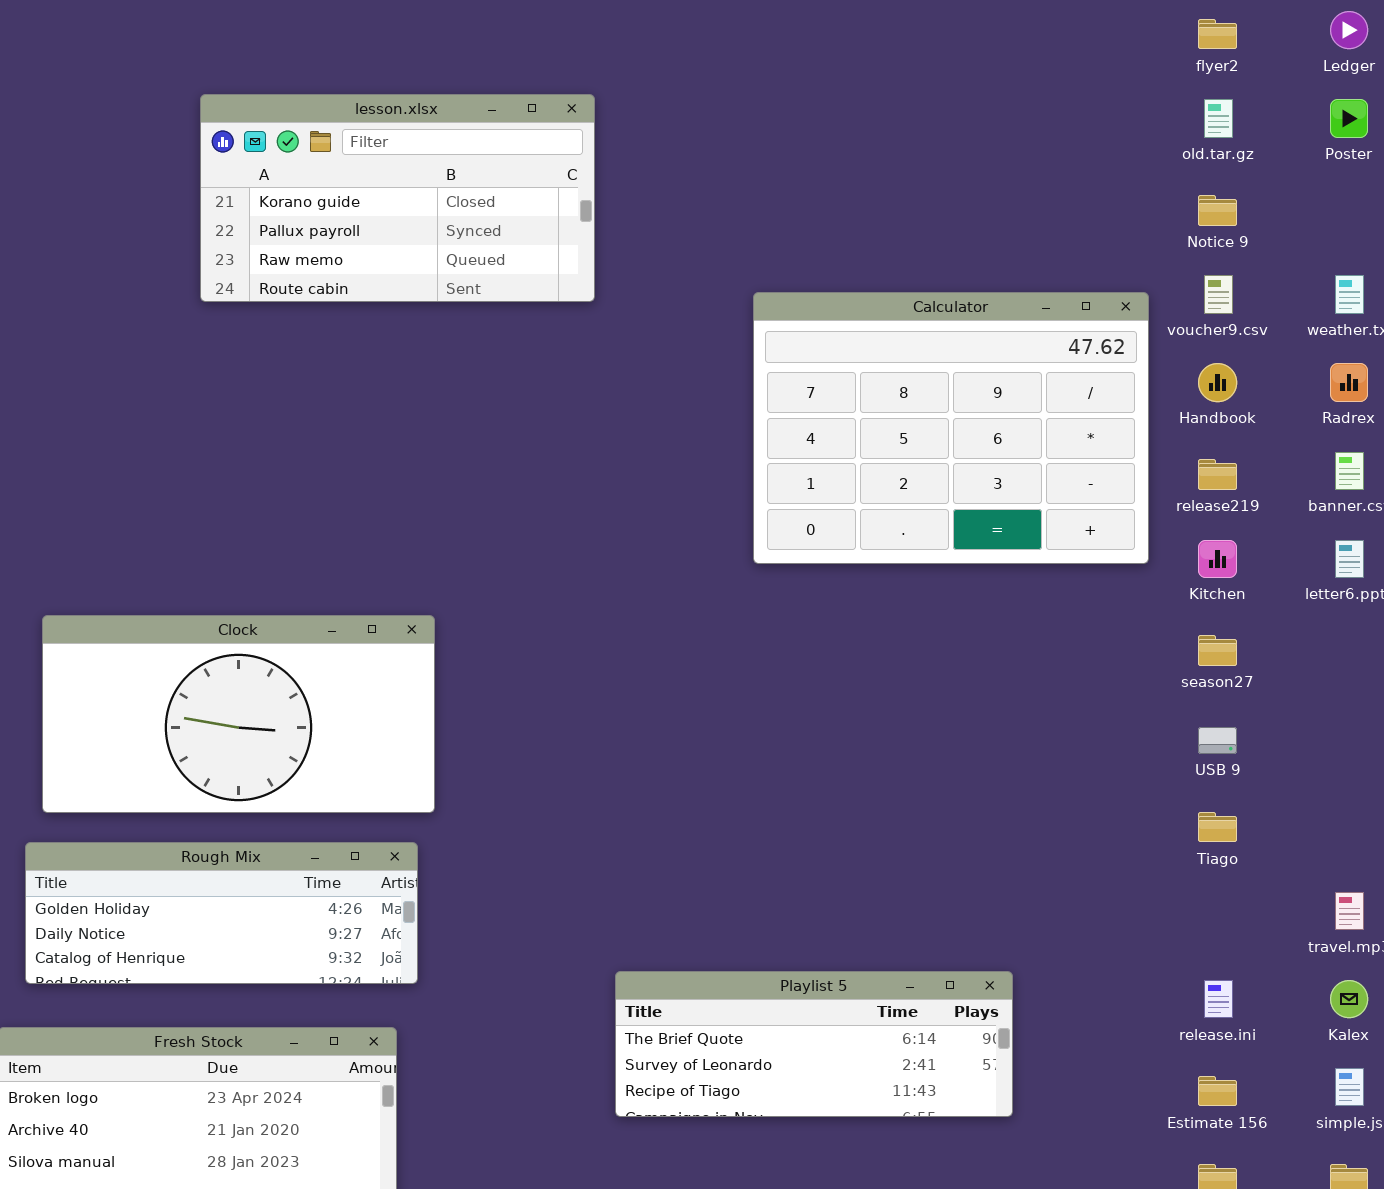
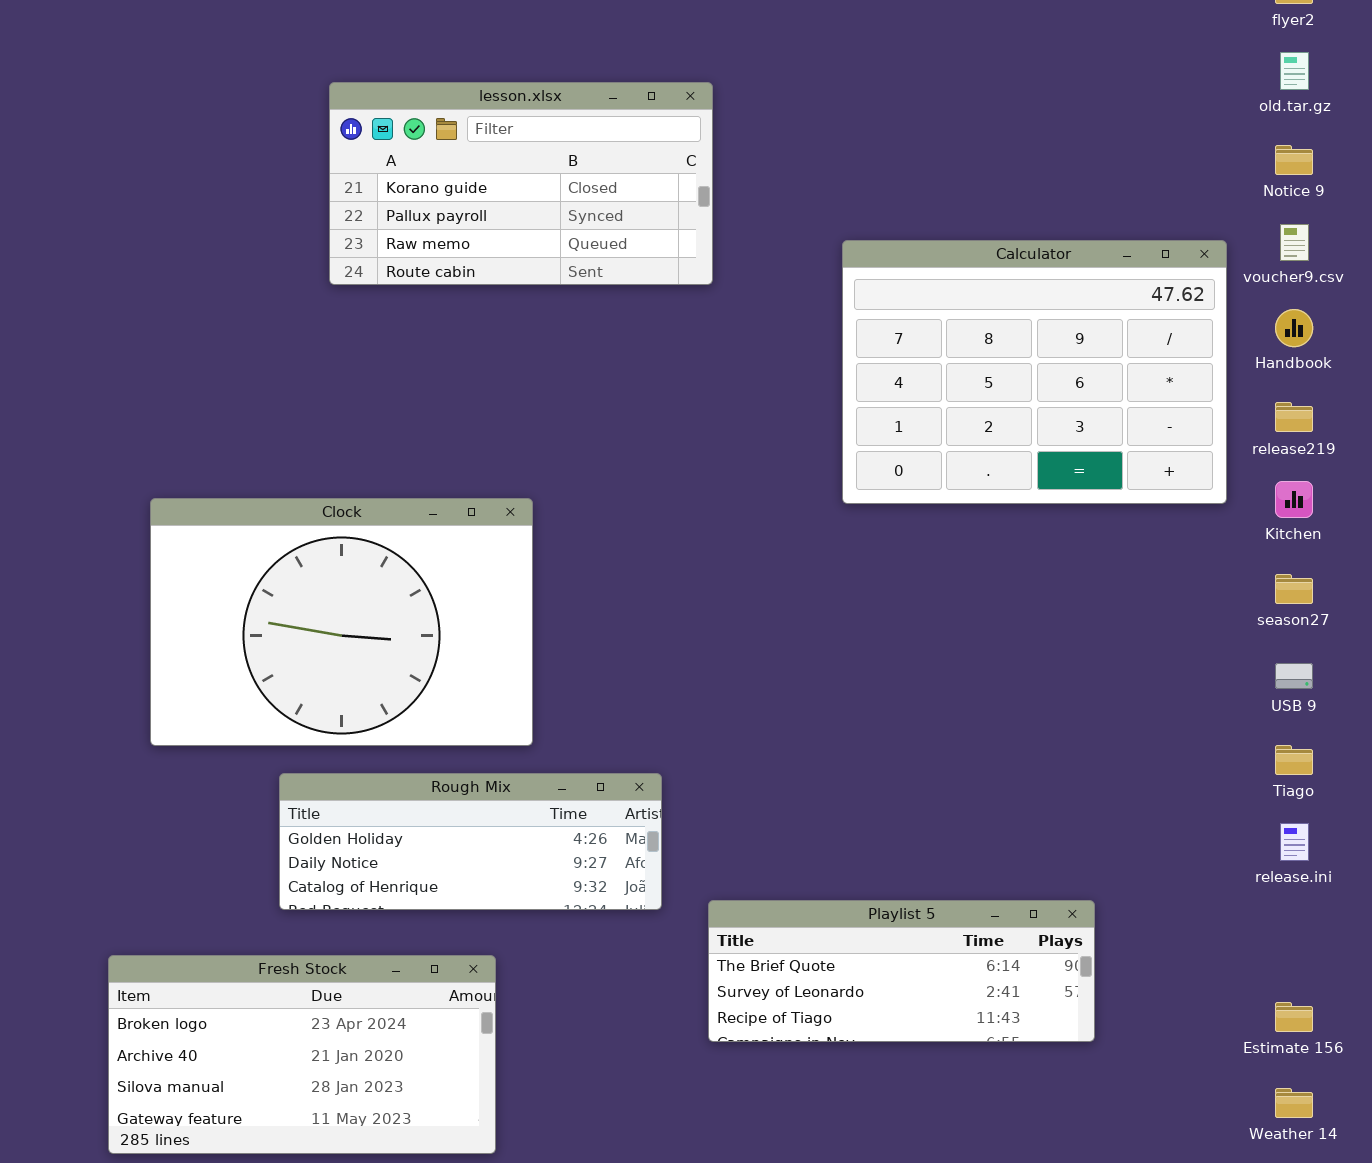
lesson.xlsx: [200,94,595,302] -> [329,82,713,285], moved
Clock: [42,615,435,813] -> [150,498,533,746], resized
Rough Mix: [25,842,418,984] -> [279,773,662,910], moved
release.ini: [1204,980,1233,1018] -> [1280,823,1309,861], moved

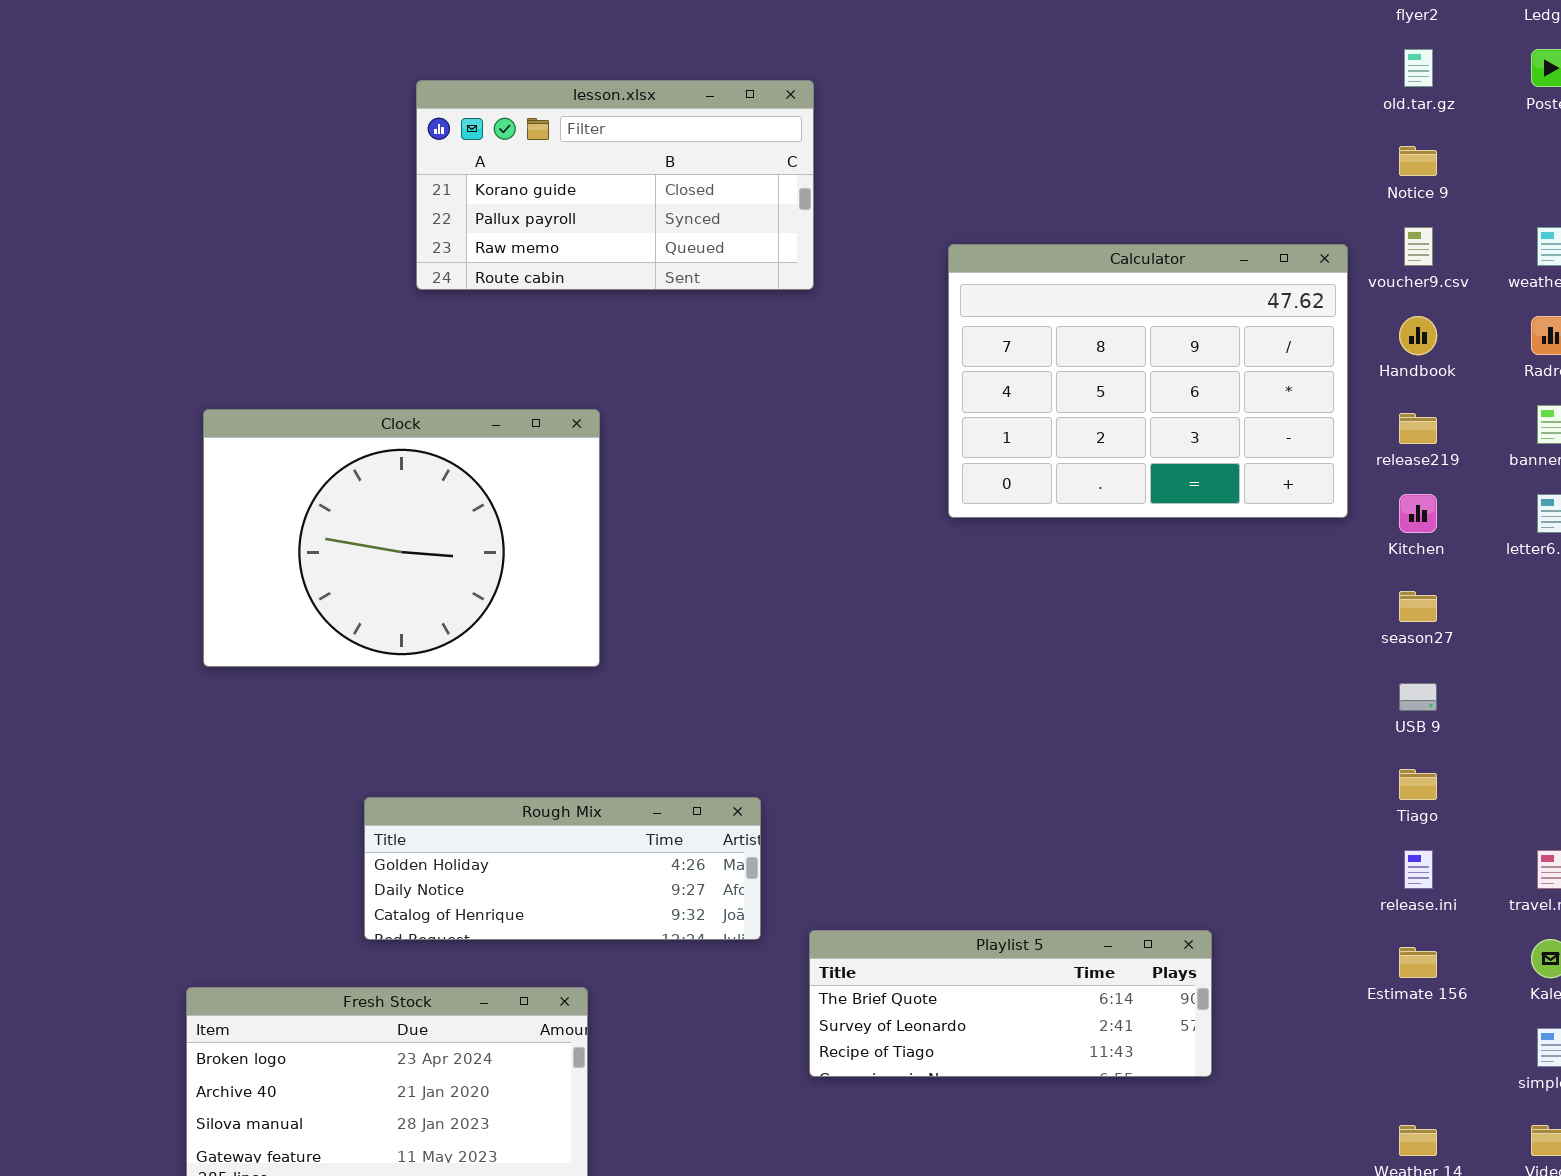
Clock: [150,498,533,746] -> [203,409,600,667], moved
Estimate 156: [1275,1002,1313,1032] -> [1399,947,1437,978], moved

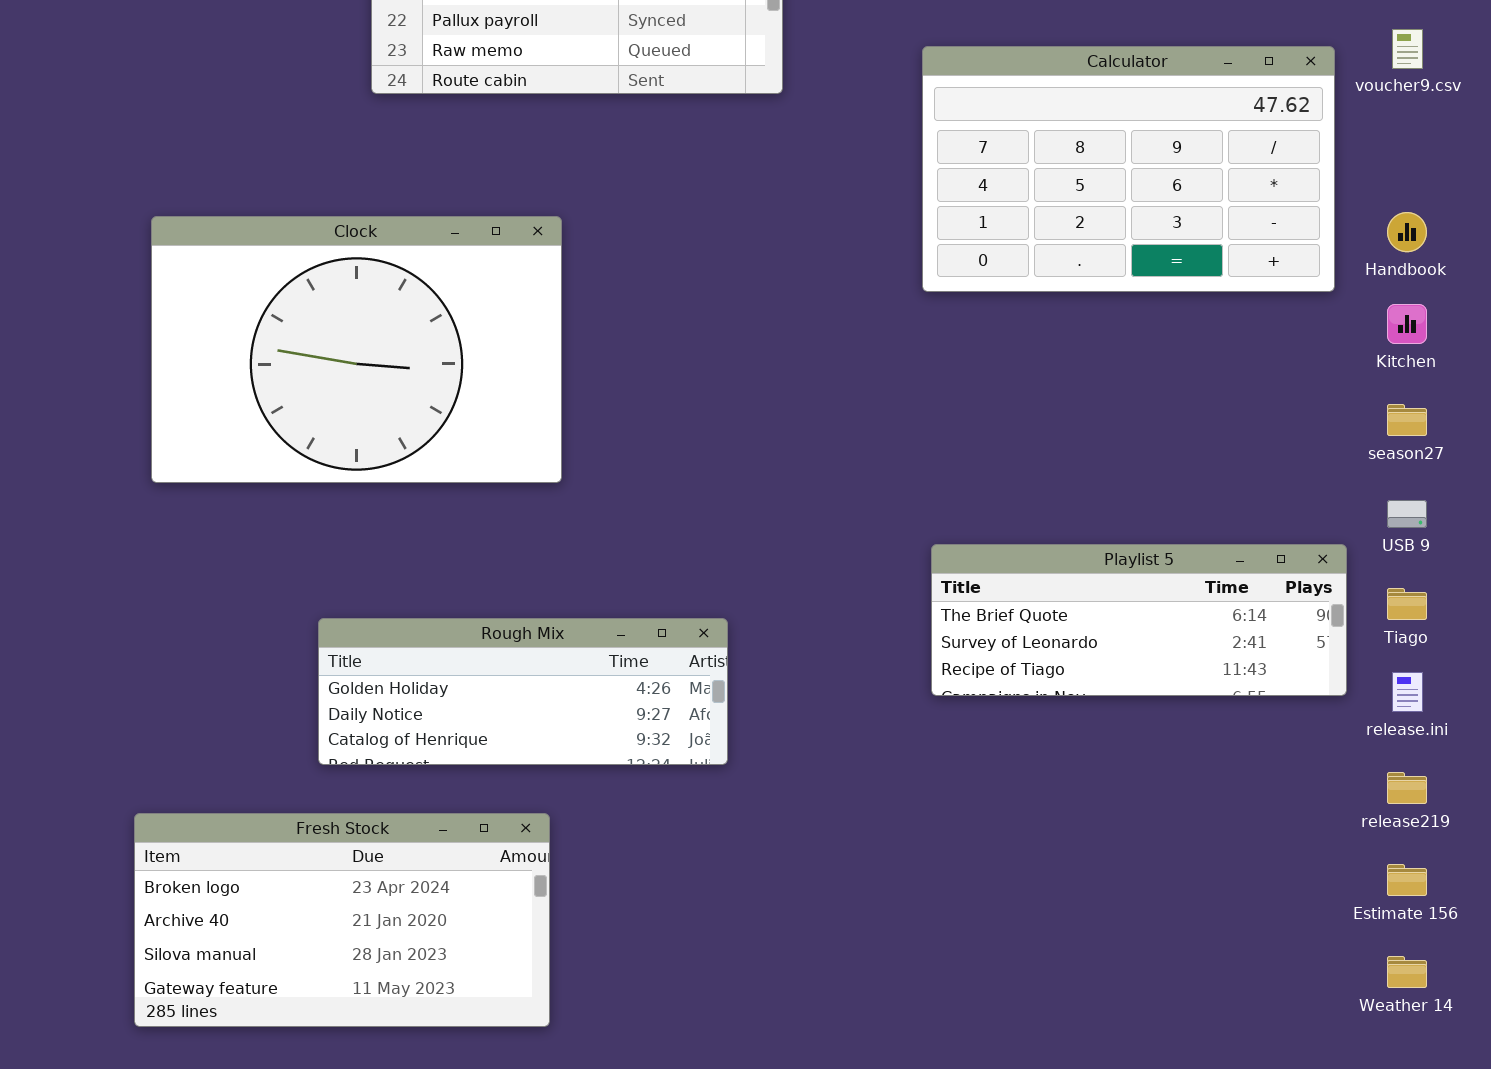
Calculator: [948,244,1348,518] -> [922,46,1335,292], resized
Handbook: [1399,316,1437,355] -> [1387,212,1427,252], moved
release219: [1399,413,1437,444] -> [1387,772,1427,804], moved
Playlist 5: [809,930,1212,1077] -> [931,544,1347,696], moved
Estimate 156: [1399,947,1437,978] -> [1387,864,1427,896], moved

